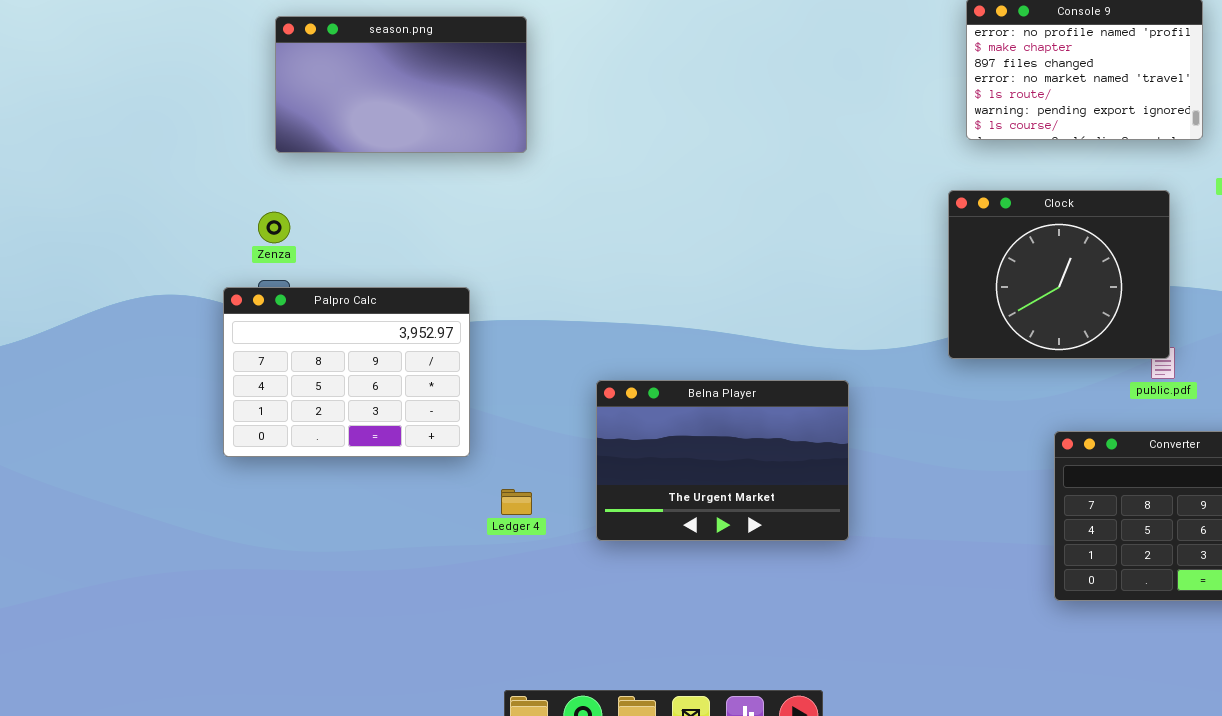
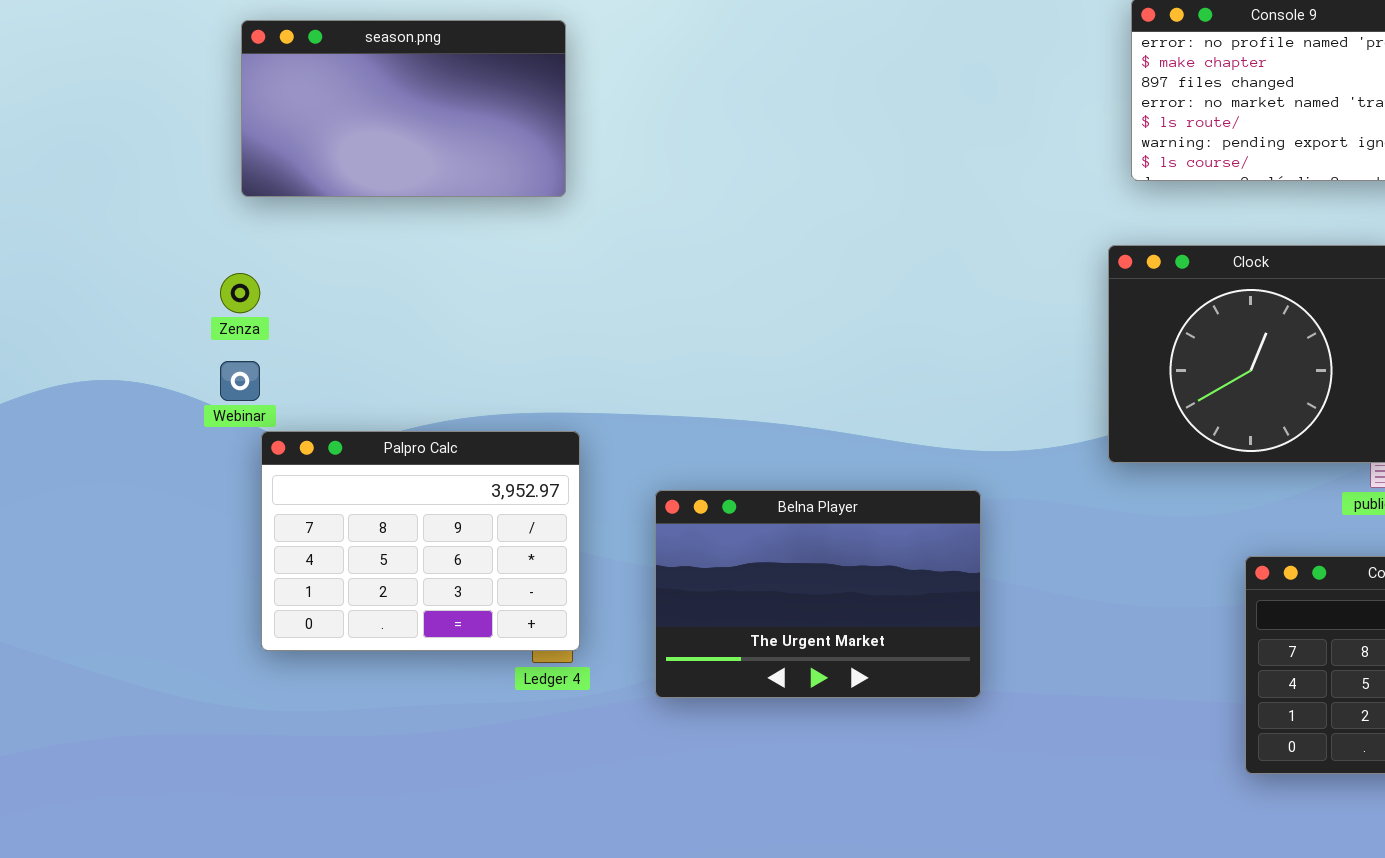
Palpro Calc: [223,287,470,457] -> [261,431,580,651], moved

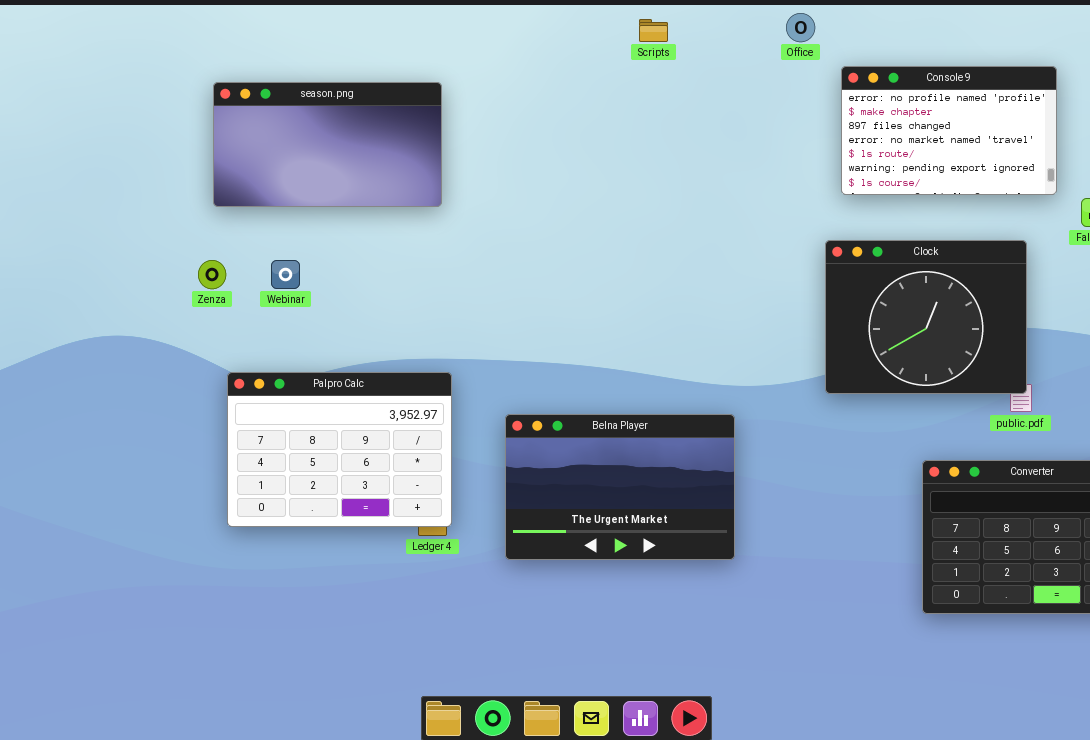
Webinar: [220,361,260,401] -> [271,260,300,289], moved

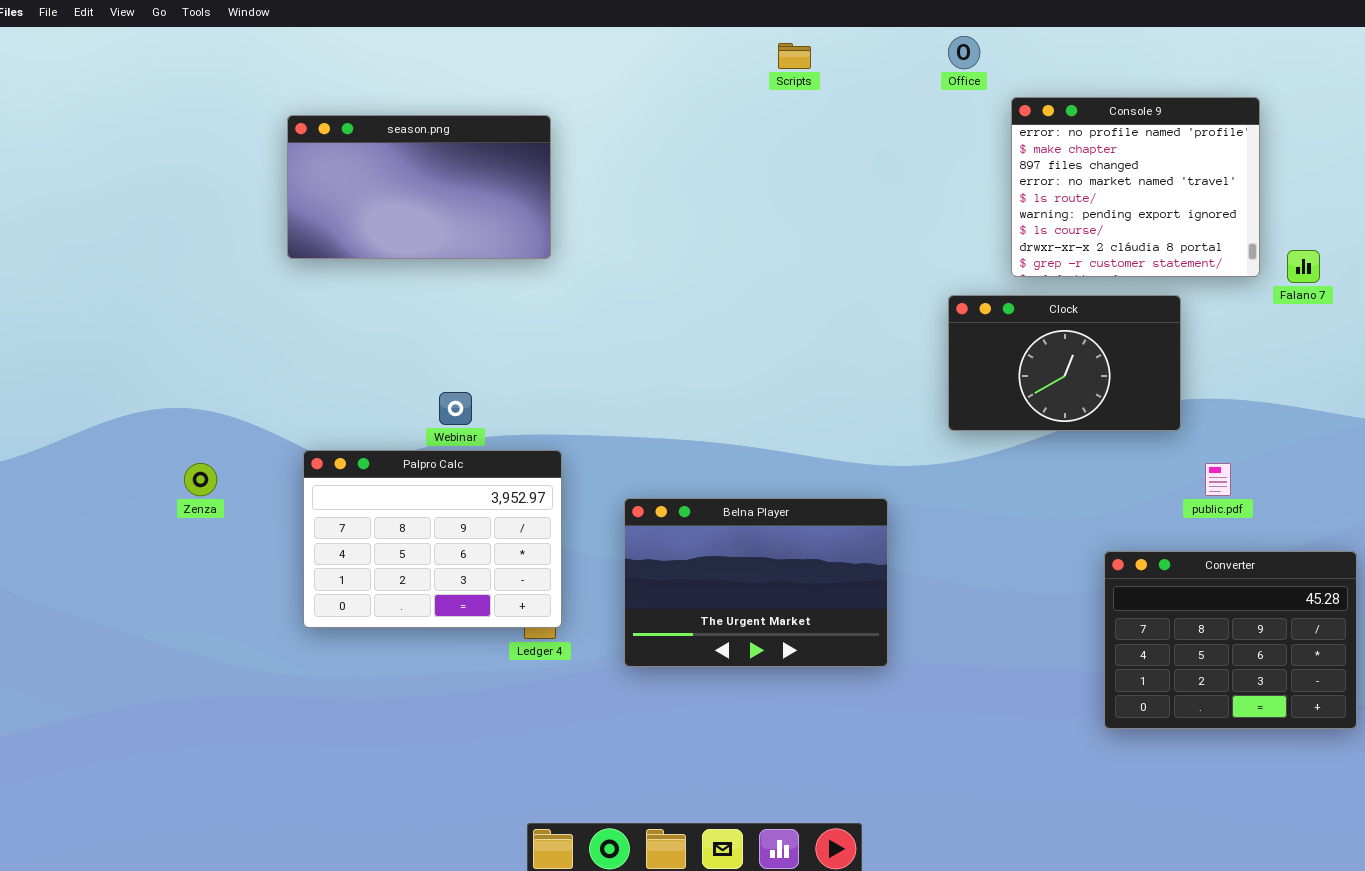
Console 9: [841,66,1057,195] -> [1011,97,1260,277], resized
Clock: [825,240,1027,394] -> [948,295,1181,431], moved, resized
Zenza: [198,260,226,289] -> [184,463,217,496], moved
Webinar: [271,260,300,289] -> [439,392,472,425], moved

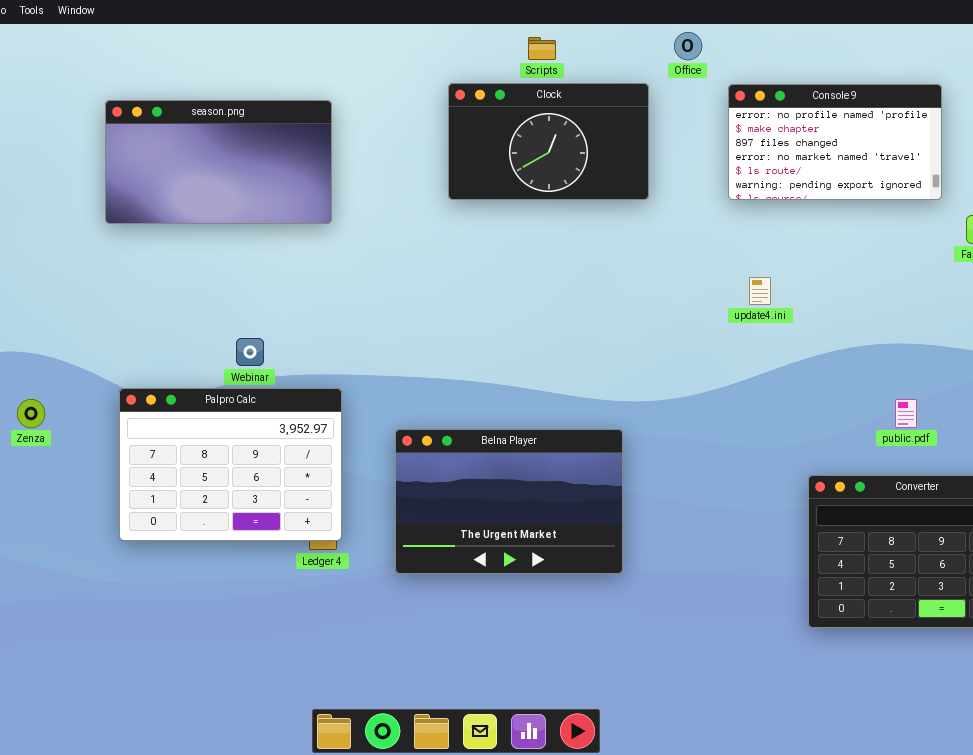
Console 9: [1011,97,1260,277] -> [728,84,942,200], resized
Clock: [948,295,1181,431] -> [448,83,649,200], moved

